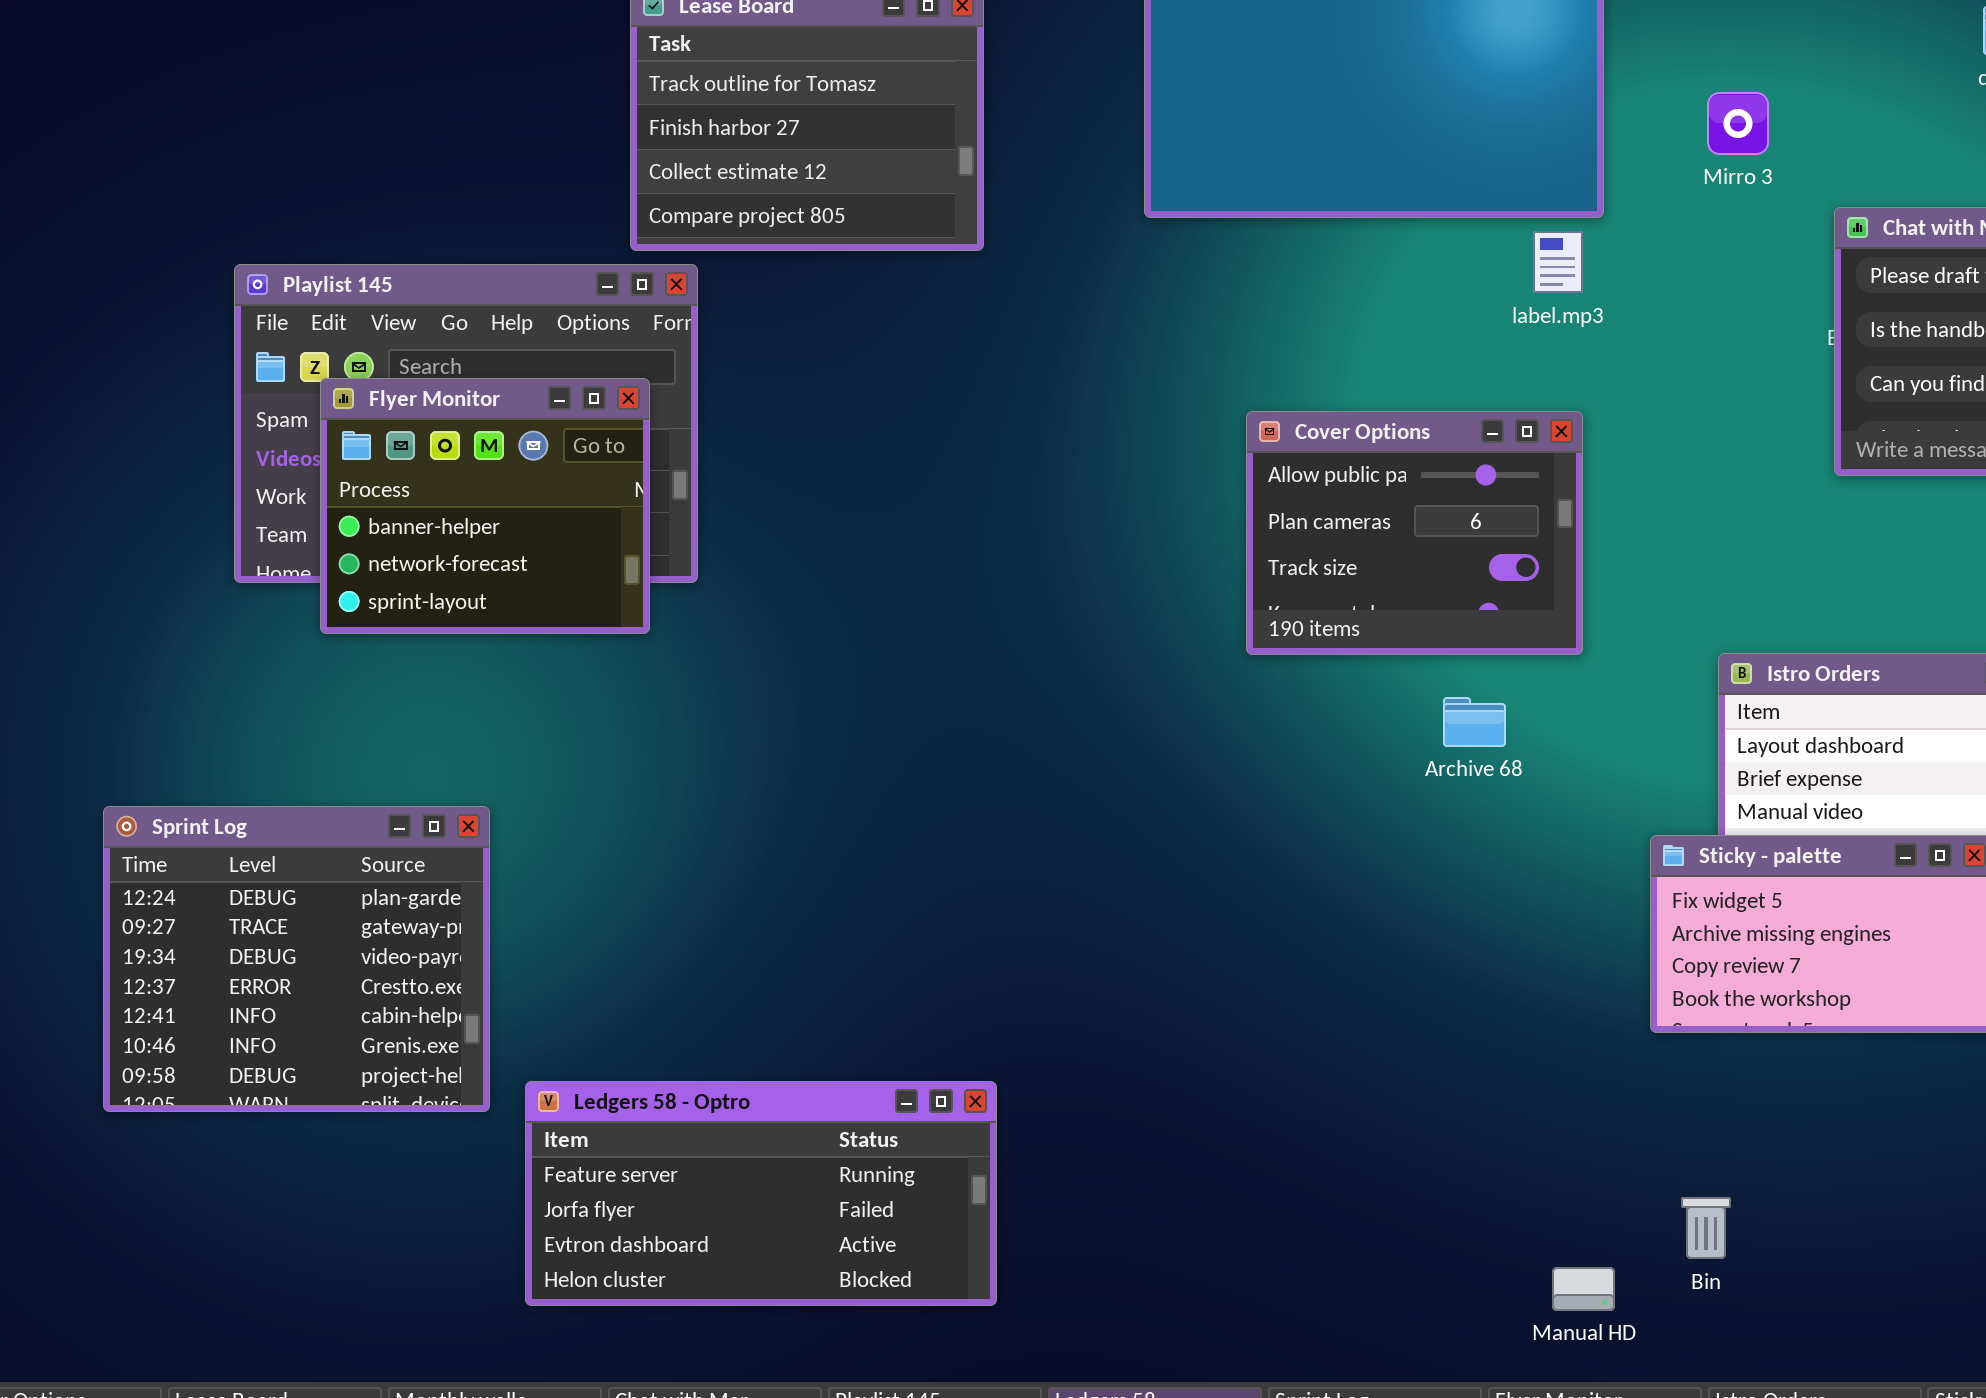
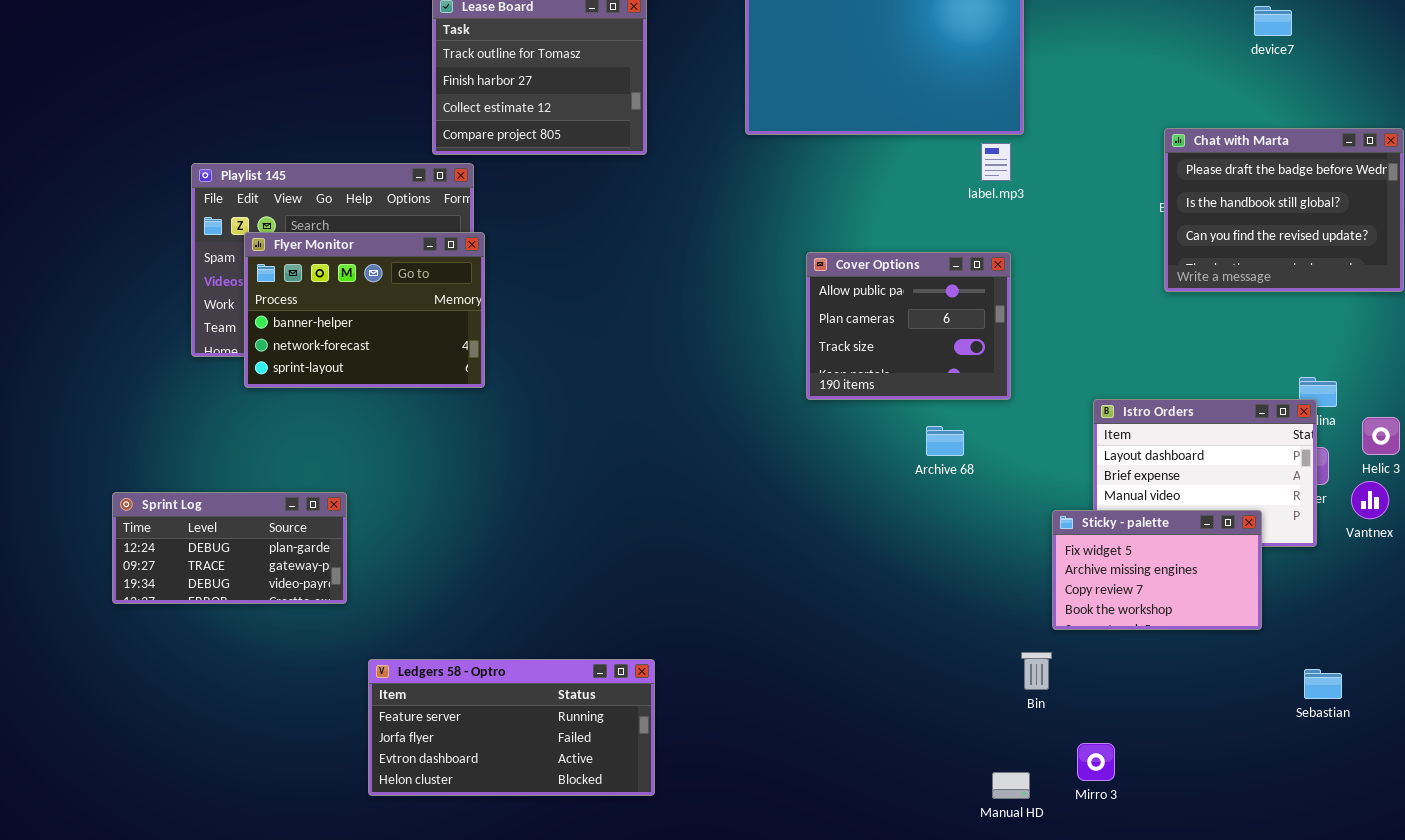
Mirro 3: [1707,92,1769,155] -> [1077,743,1115,781], moved
Flyer Monitor: [320,378,650,634] -> [244,232,485,388], resized
Sprint Log: [103,806,490,1112] -> [112,492,347,604], resized
Bin: [1681,1197,1731,1259] -> [1021,652,1052,690], moved

